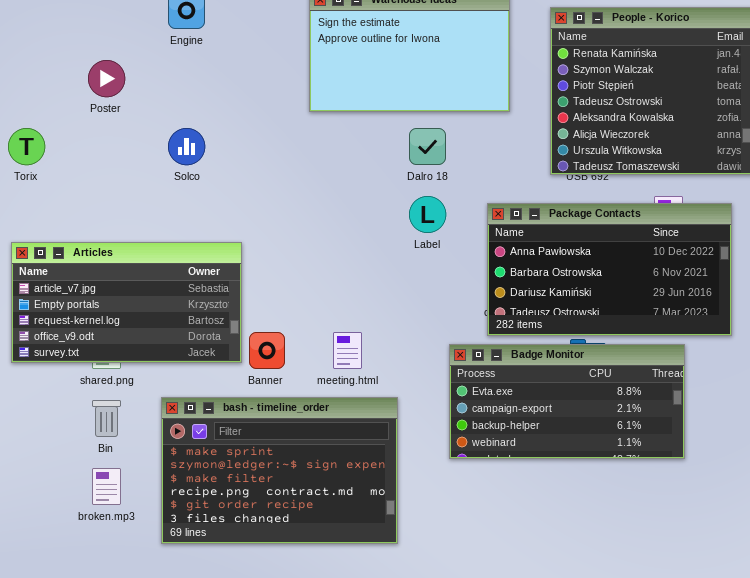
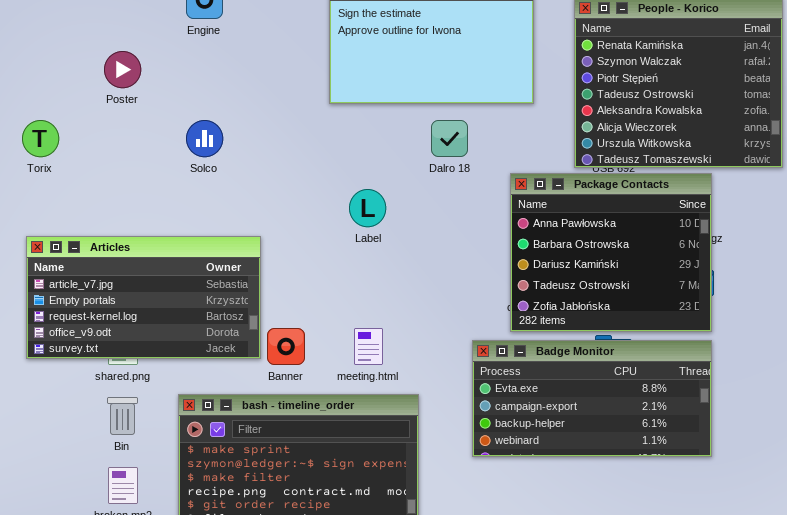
Label: [409,196,446,233] -> [349,189,386,227], moved
Package Contacts: [487,203,732,336] -> [510,173,712,332], resized

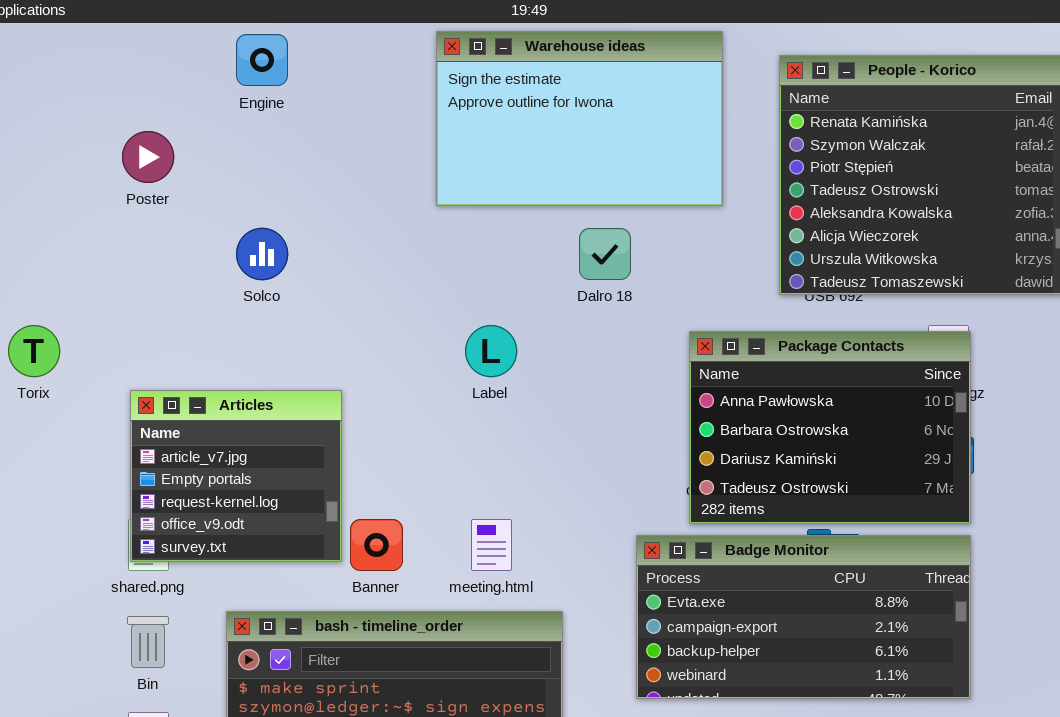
Torix: [22,120,59,157] -> [8,325,60,377], moved
Package Contacts: [510,173,712,332] -> [689,331,971,524], resized
Articles: [26,236,261,359] -> [130,390,342,562], resized

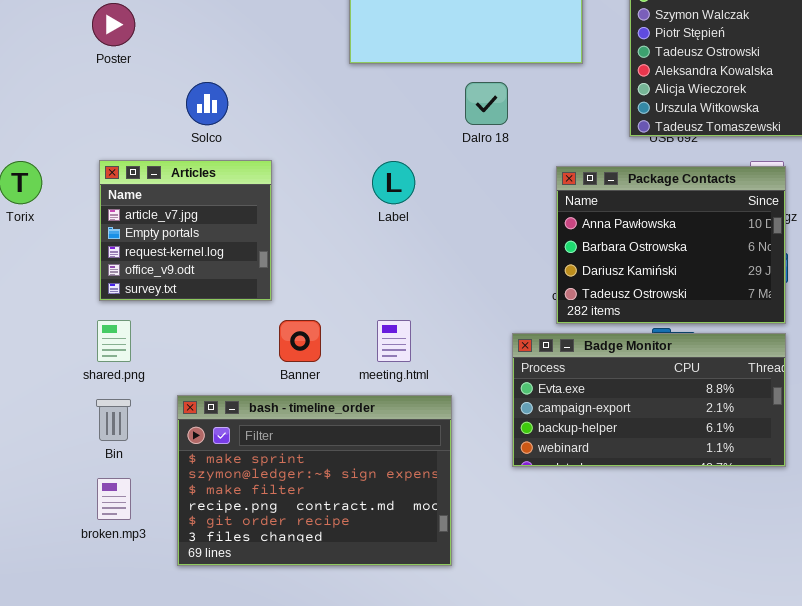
Articles: [130,390,342,562] -> [99,160,272,301], moved

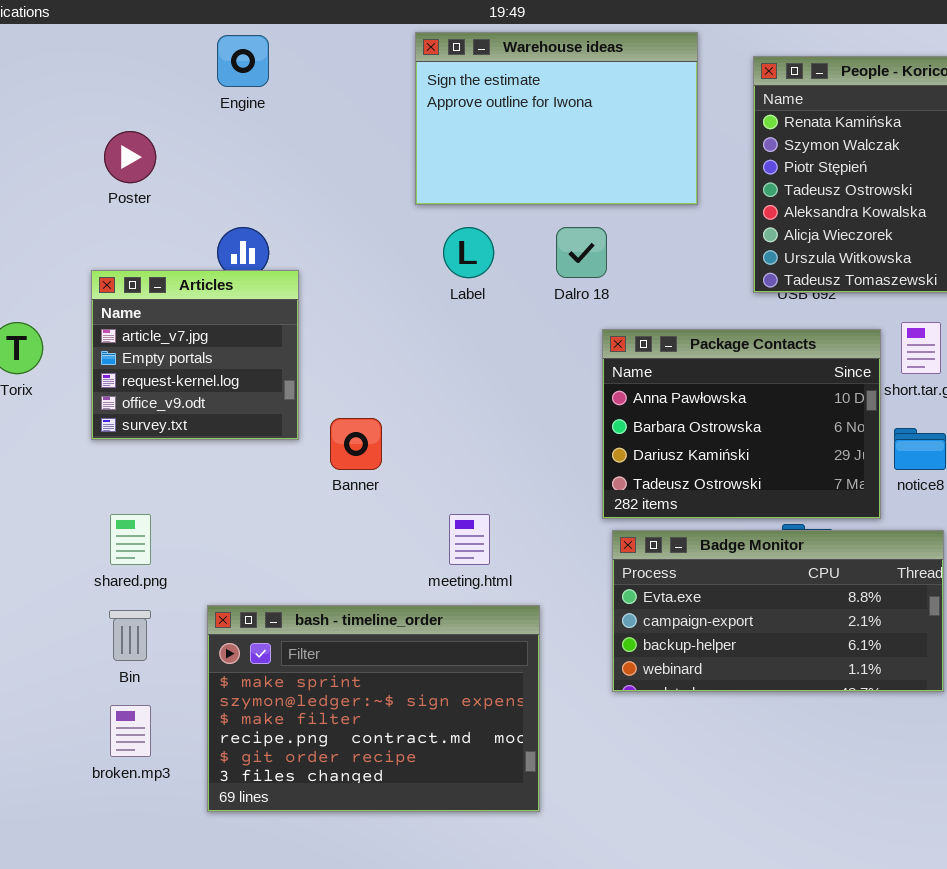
Articles: [99,160,272,301] -> [91,270,299,440], moved
Label: [372,161,415,204] -> [443,227,494,278], moved
Package Contacts: [556,166,786,324] -> [602,329,881,519], moved
Banner: [279,320,321,362] -> [330,418,382,470], moved

